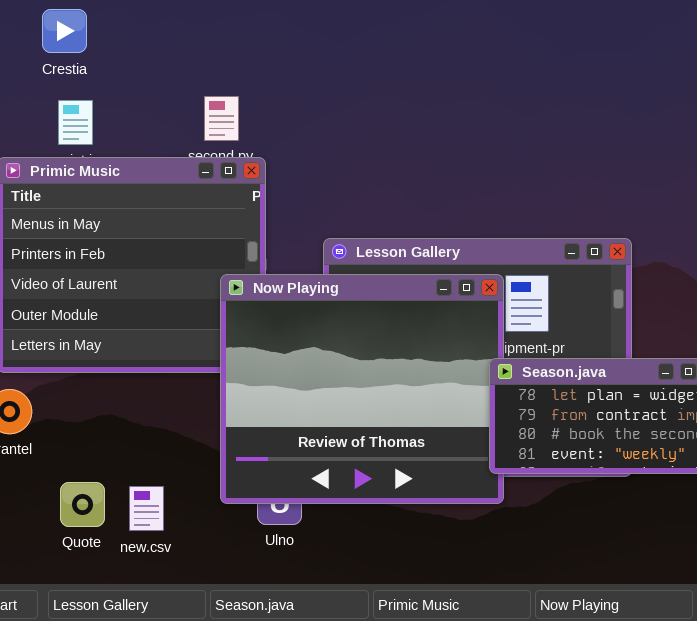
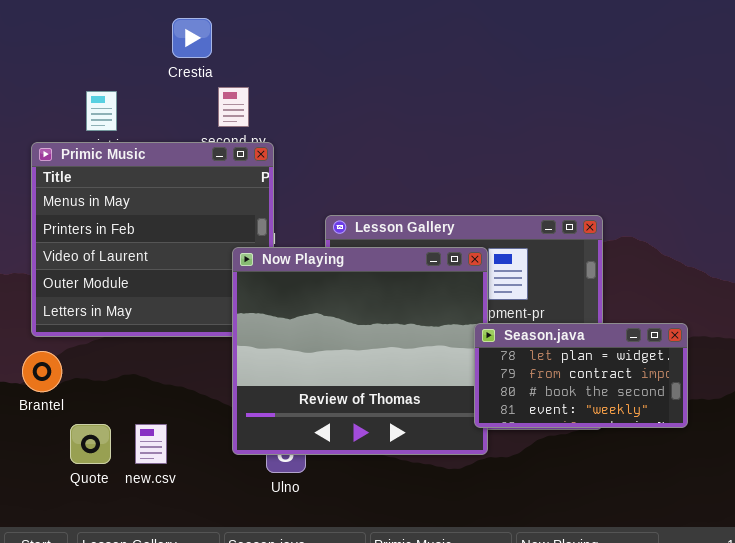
Crestia: [42,9,87,53] -> [172,18,212,58], moved
Quote: [60,482,105,527] -> [70,424,111,464], moved
new.csv: [129,486,164,531] -> [135,424,167,464], moved

